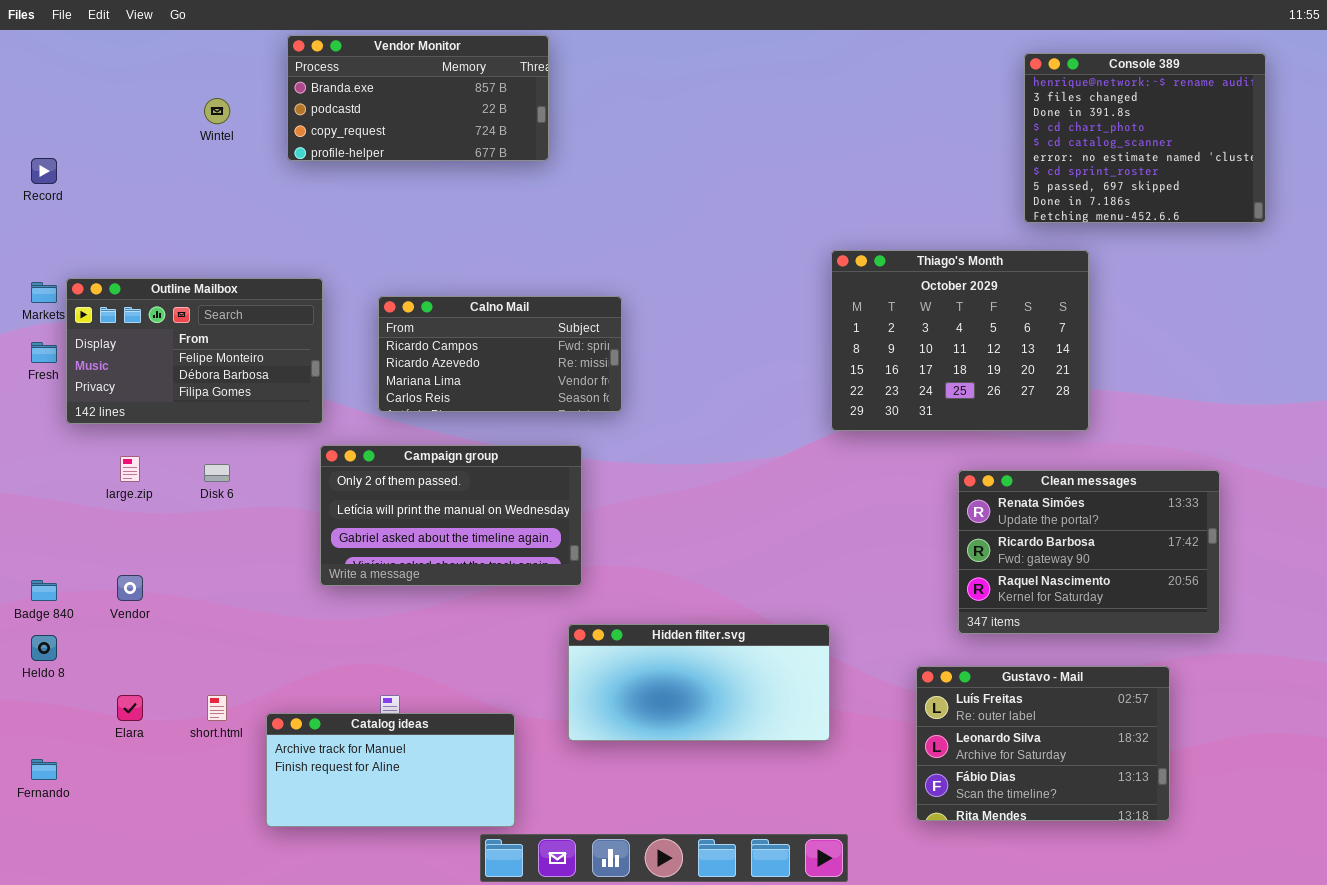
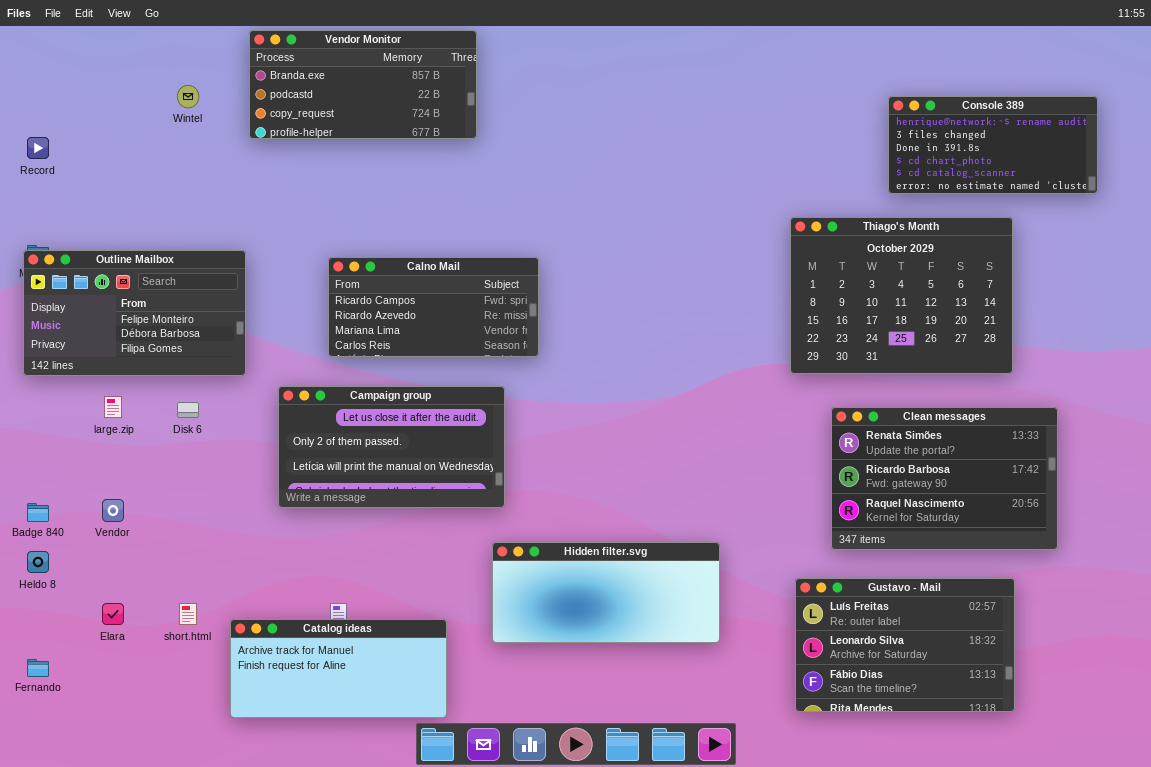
Console 389: [1024,53,1266,223] -> [888,96,1098,194], resized
Thiago's Month: [831,250,1089,431] -> [790,217,1013,374], moved
Outline Mailbox: [66,278,323,424] -> [23,250,246,376], moved
Campaign group: [320,445,582,586] -> [278,386,505,508], scrolled up 1 row

